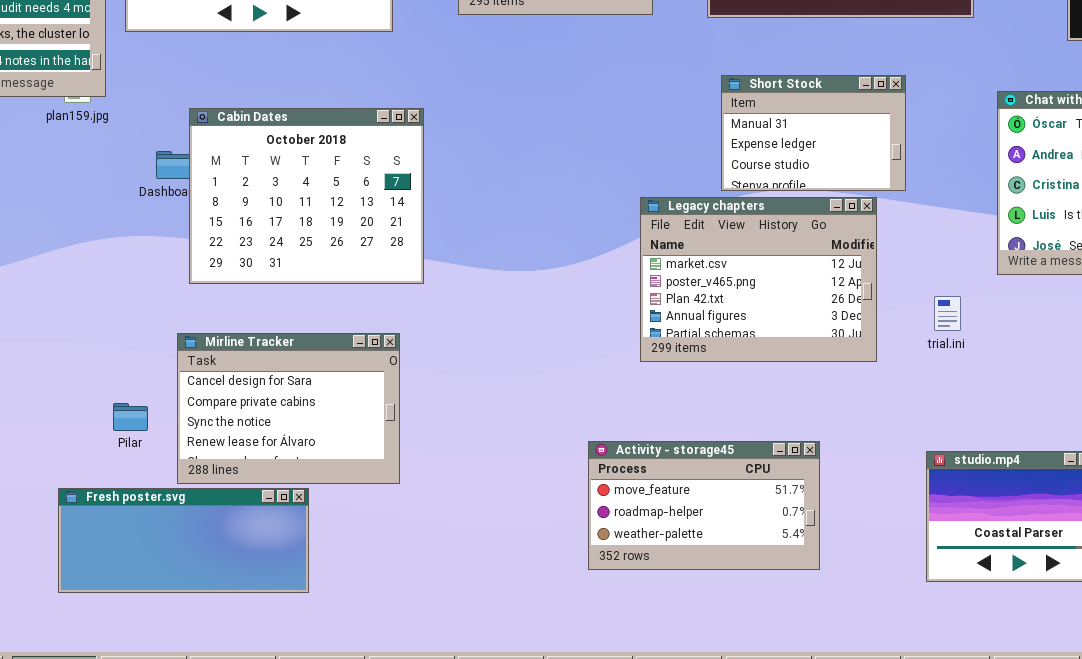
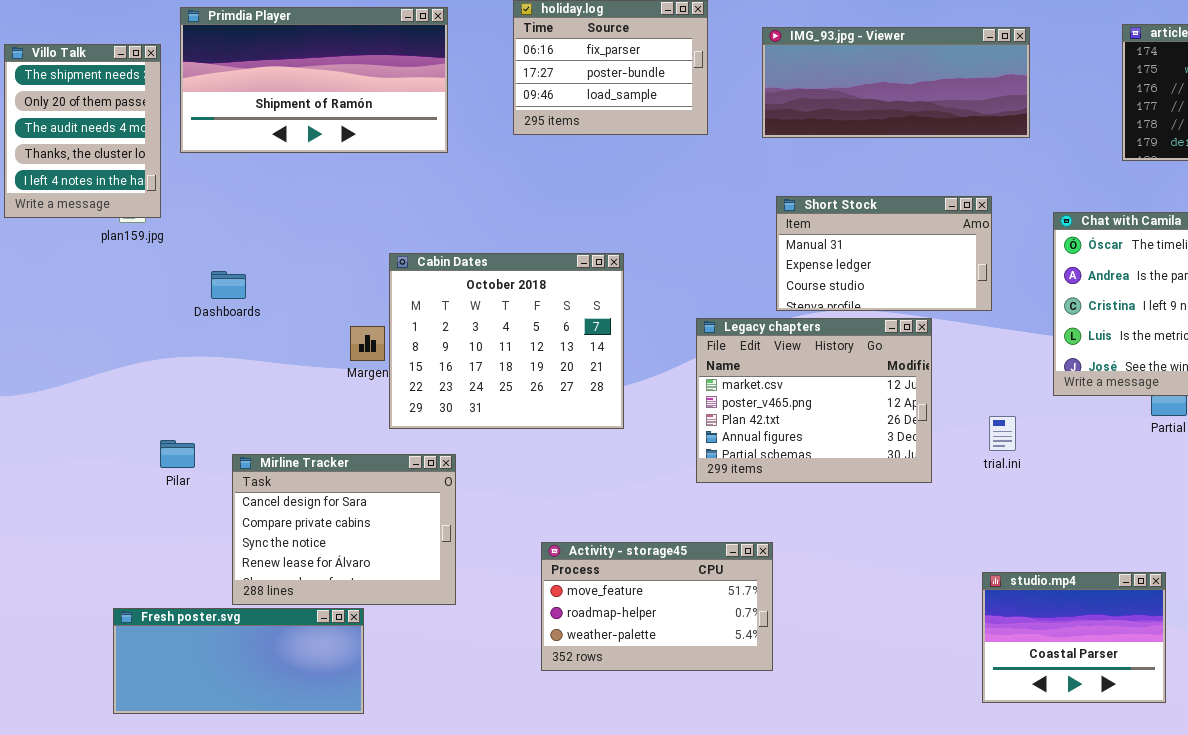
Short Stock: [721,75,906,191] -> [776,196,992,311], resized
Cabin Dates: [189,108,424,284] -> [389,253,624,429], moved
Pilar: [113,403,148,431] -> [160,440,195,468], moved
Activity - storage45: [588,441,820,570] -> [541,542,773,671], moved

